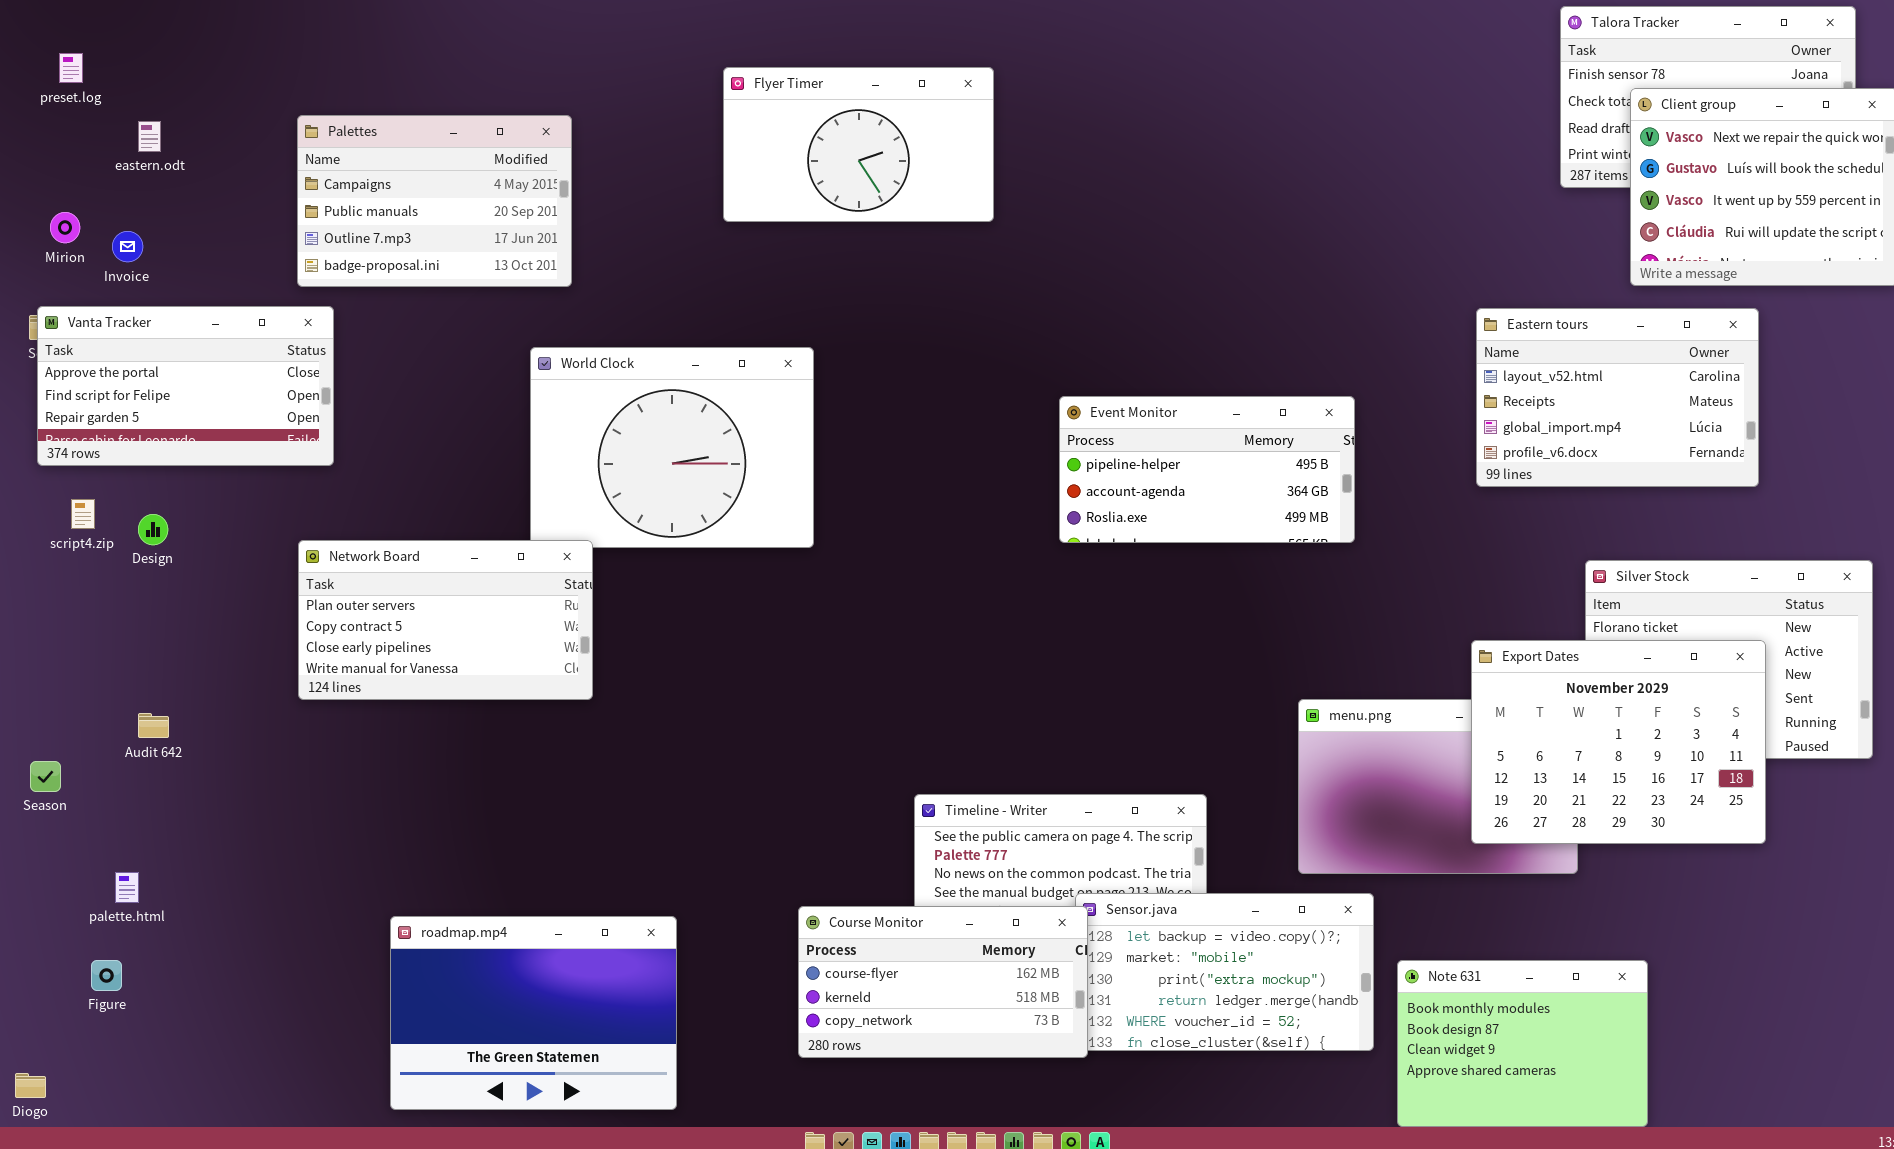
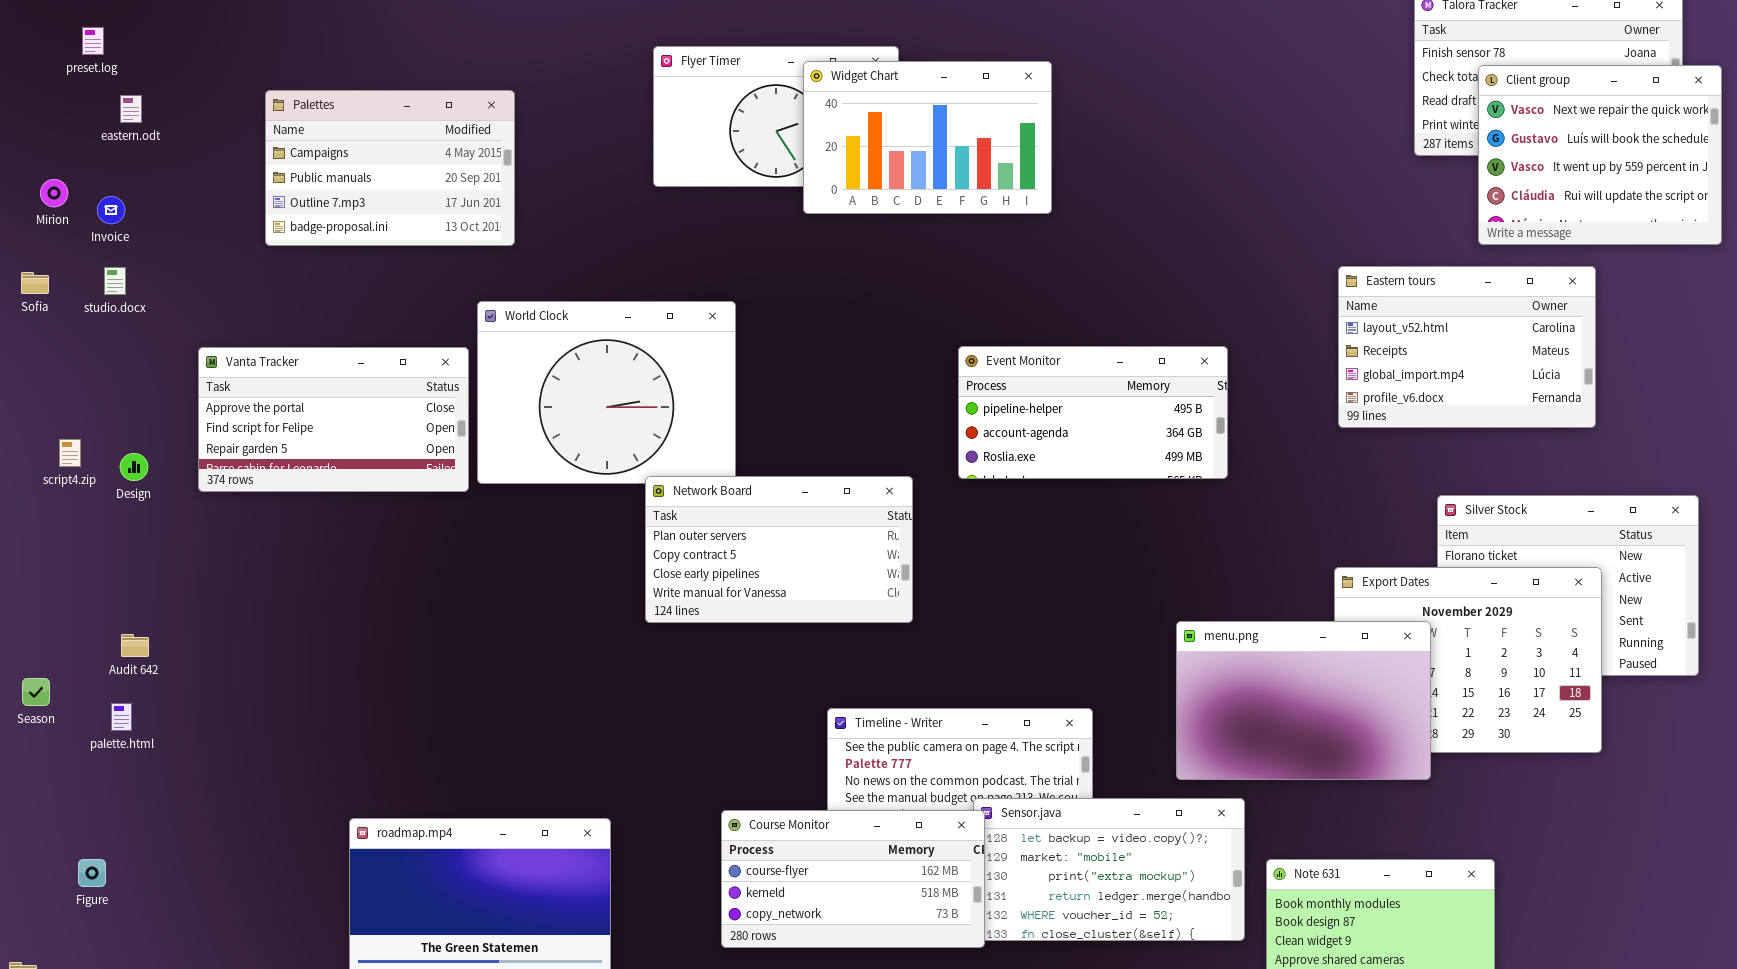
preset.log: [59,53,83,83] -> [82,27,104,55], moved
Widget Chart: none -> [803,61,1052,214], opened
Vanta Tracker: [37,306,334,466] -> [198,347,469,492], moved
Network Board: [298,540,593,700] -> [645,476,913,623], moved
menu.png: [1298,699,1578,874] -> [1176,621,1431,780], raised
palette.html: [115,872,139,903] -> [111,703,132,731], moved

